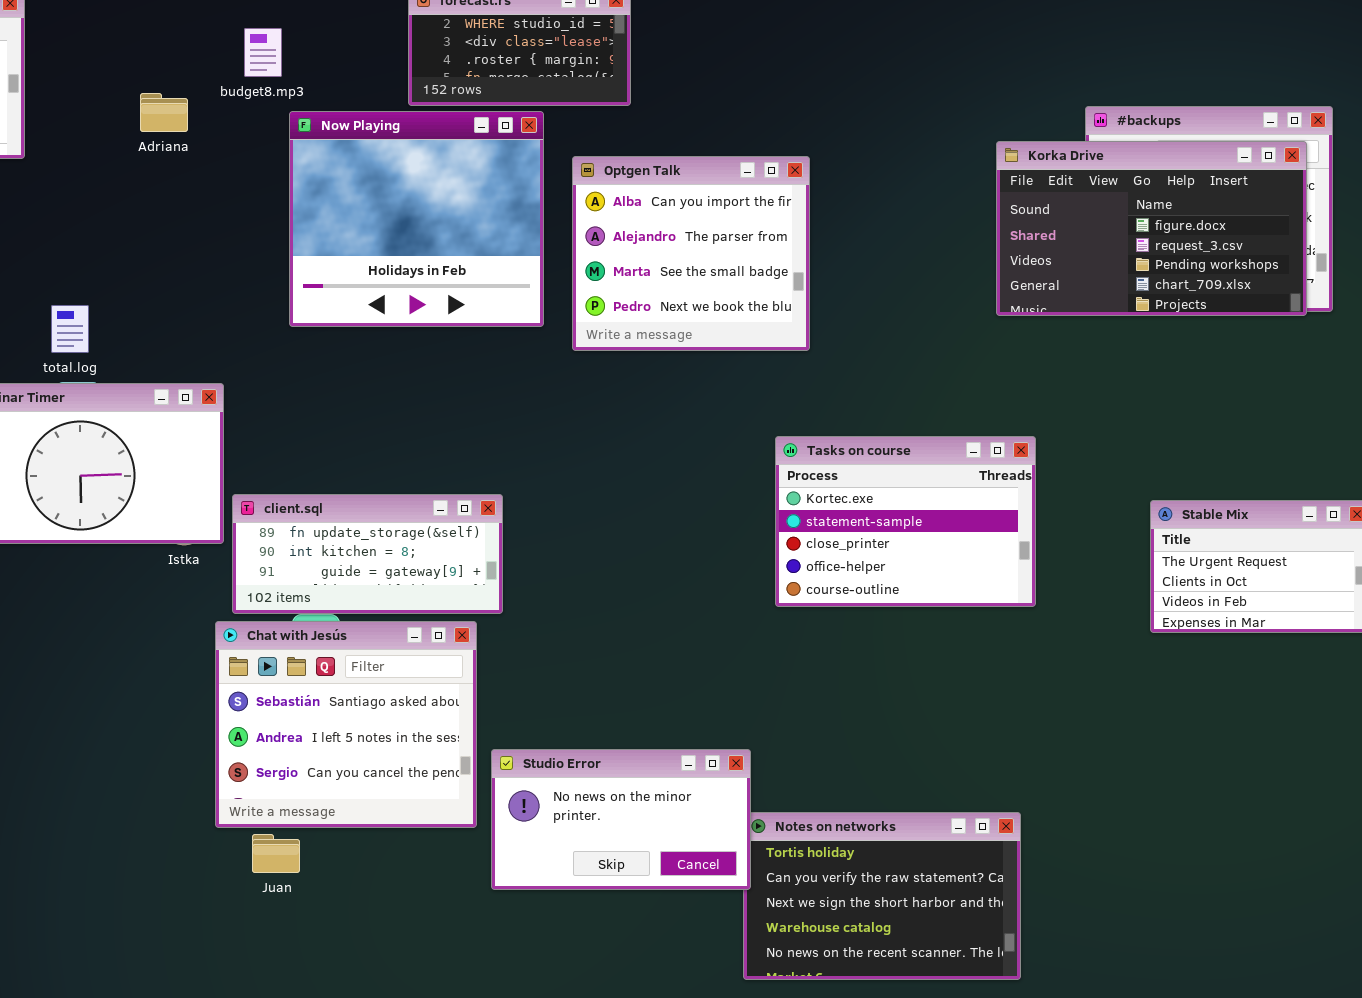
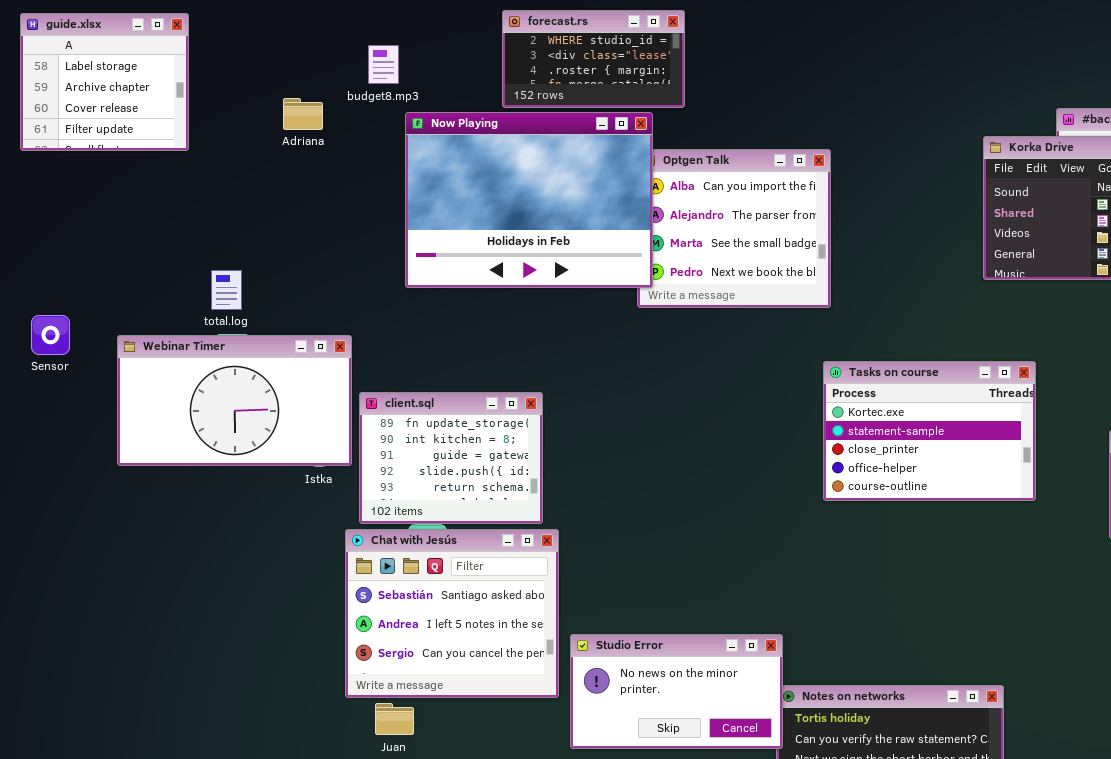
Now Playing: [289,111,544,327] -> [405,112,653,288], resized
Tasks on course: [775,436,1036,607] -> [823,361,1036,501], moved
client.sql: [232,494,503,614] -> [359,392,543,524], resized

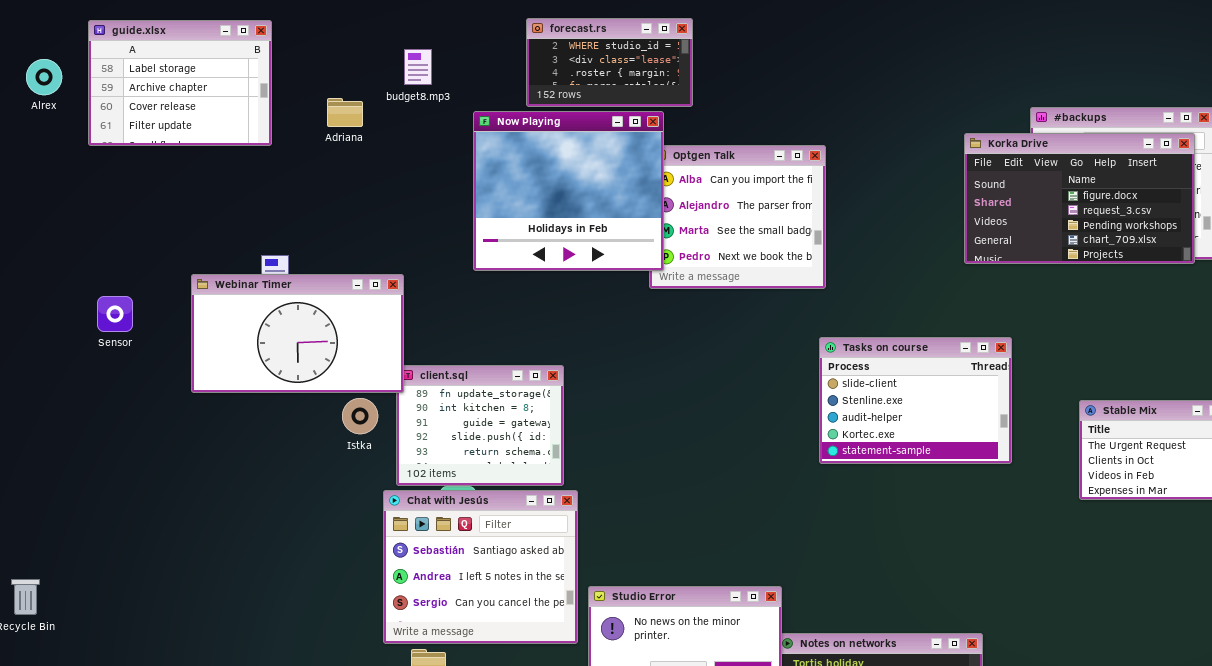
guide.xlsx: [20,13,189,151] -> [88,20,272,146], resized
Now Playing: [405,112,653,288] -> [473,111,664,271], resized
Webinar Timer: [117,335,352,466] -> [191,274,404,393], moved
Tasks on course: [823,361,1036,501] -> [819,337,1012,464], scrolled up 3 rows

